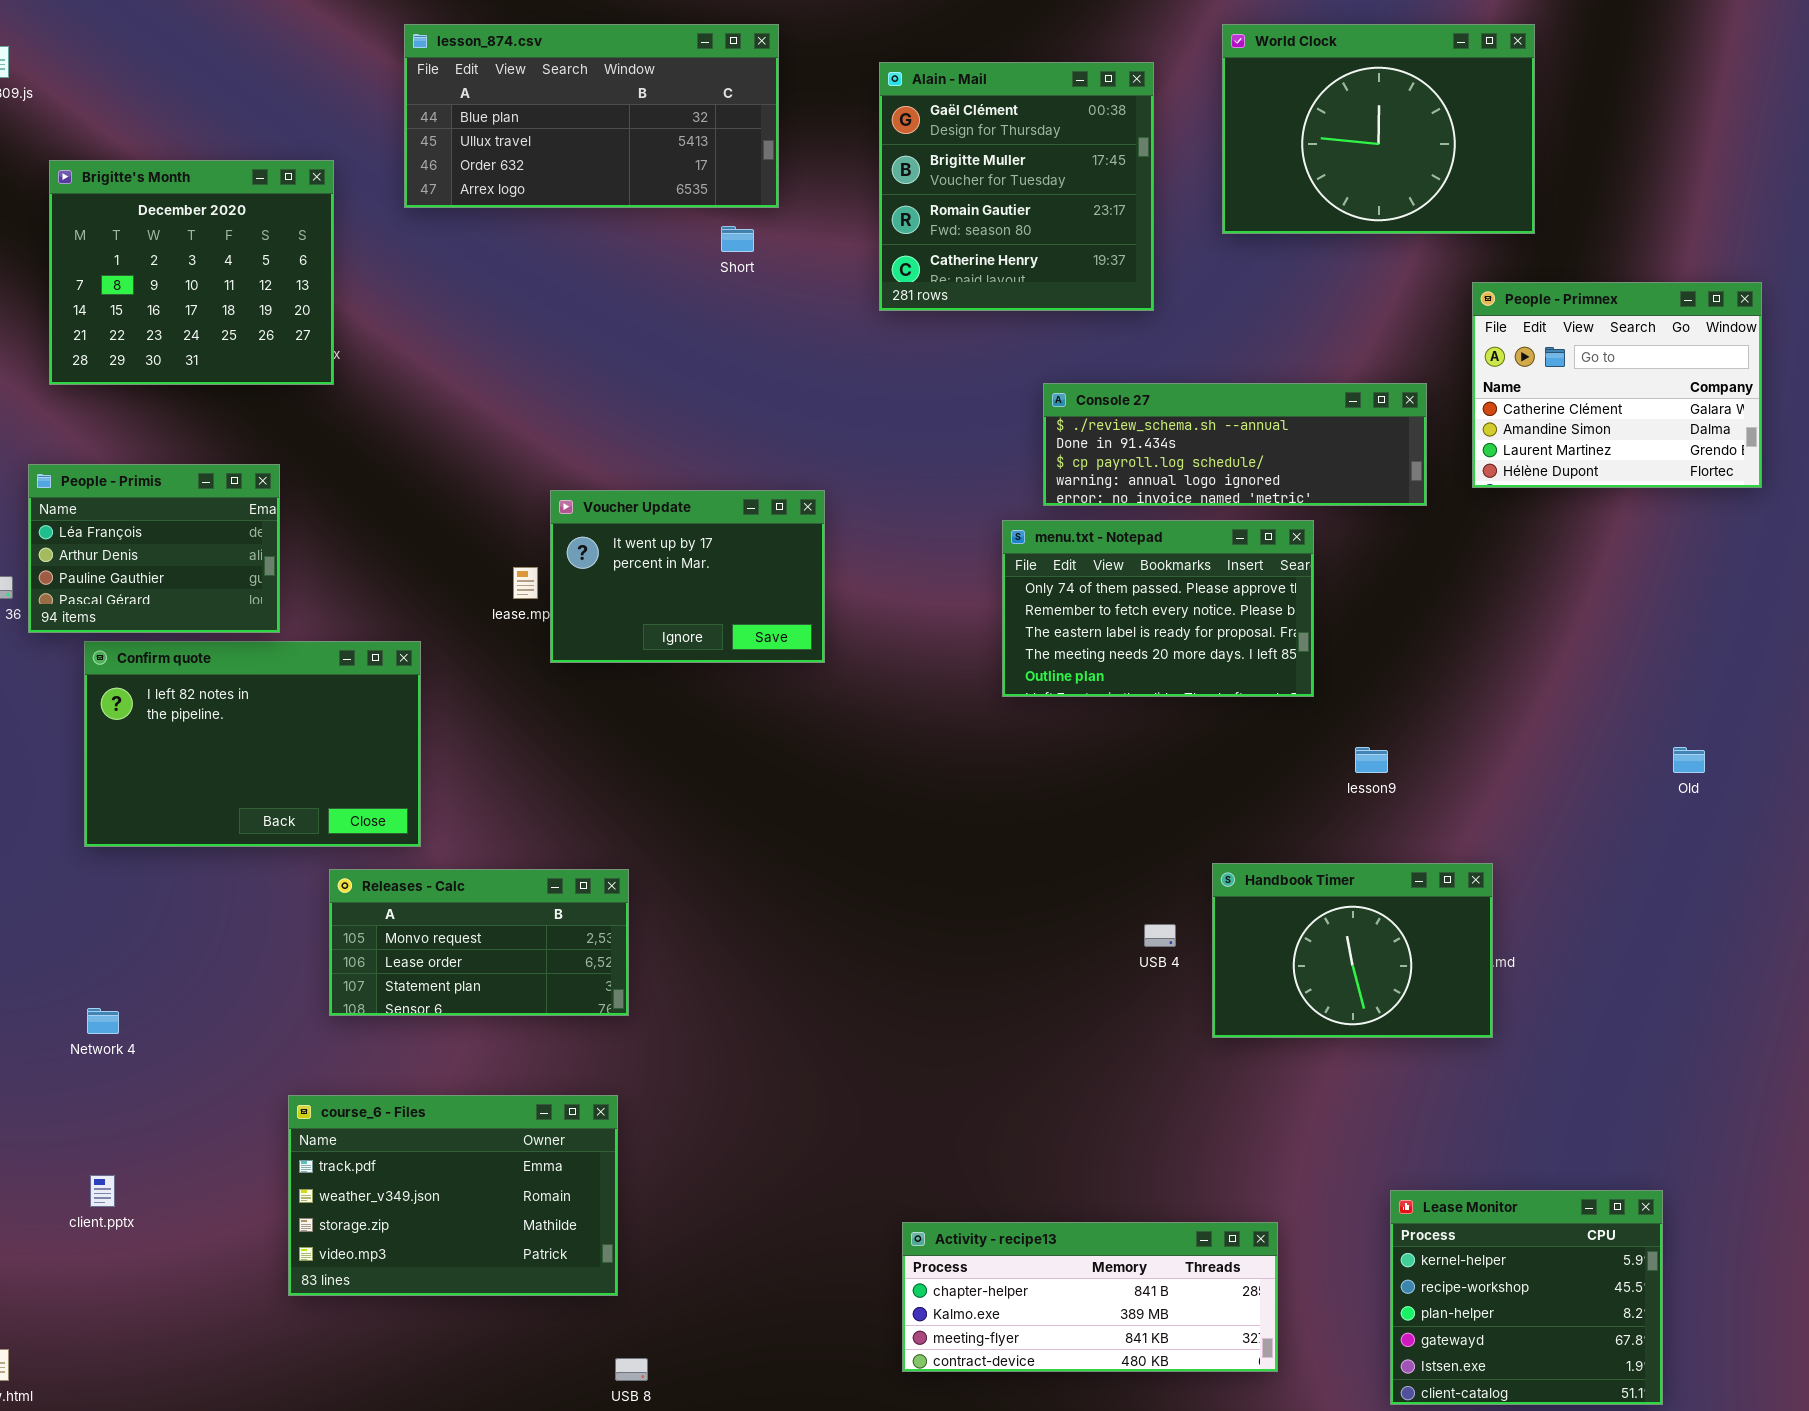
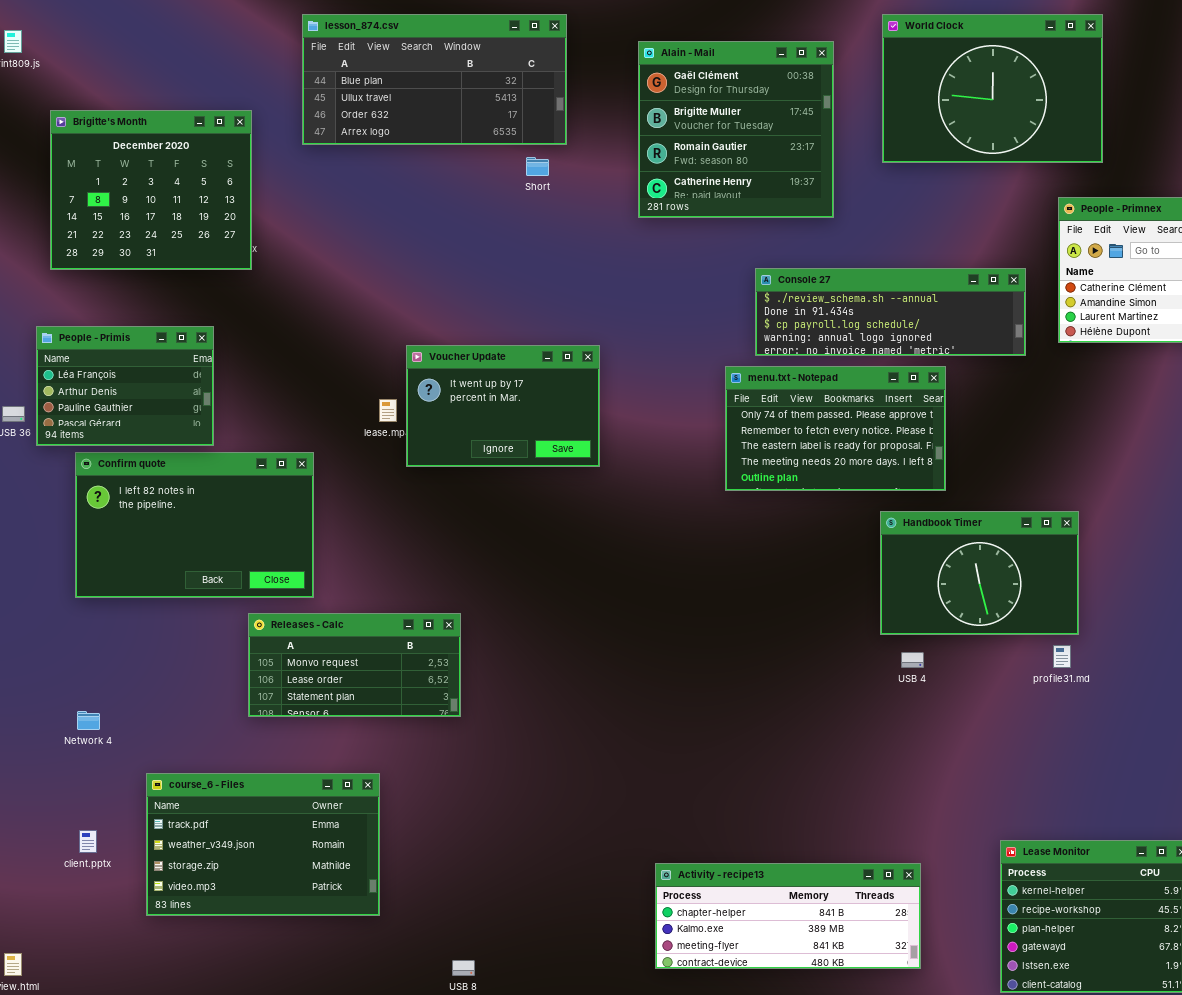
Handbook Timer: [1212,863,1493,1038] -> [880,511,1079,635], moved
USB 4: [1144,924,1176,947] -> [901,652,924,668], moved
course_6 - Files: [288,1095,618,1296] -> [146,773,380,916], moved

